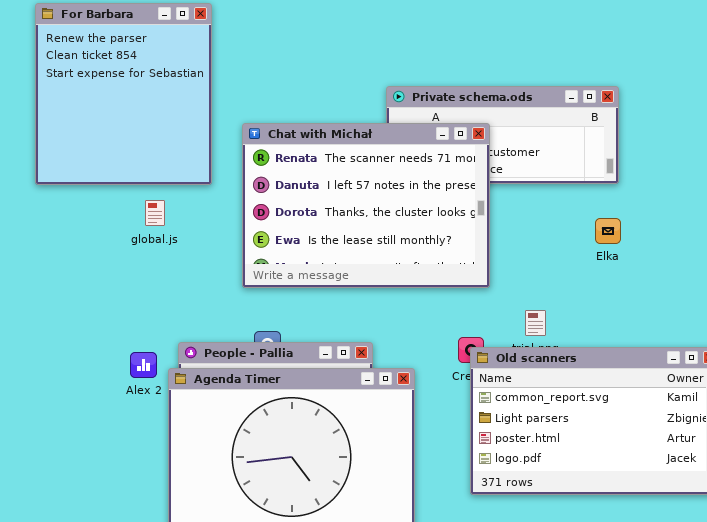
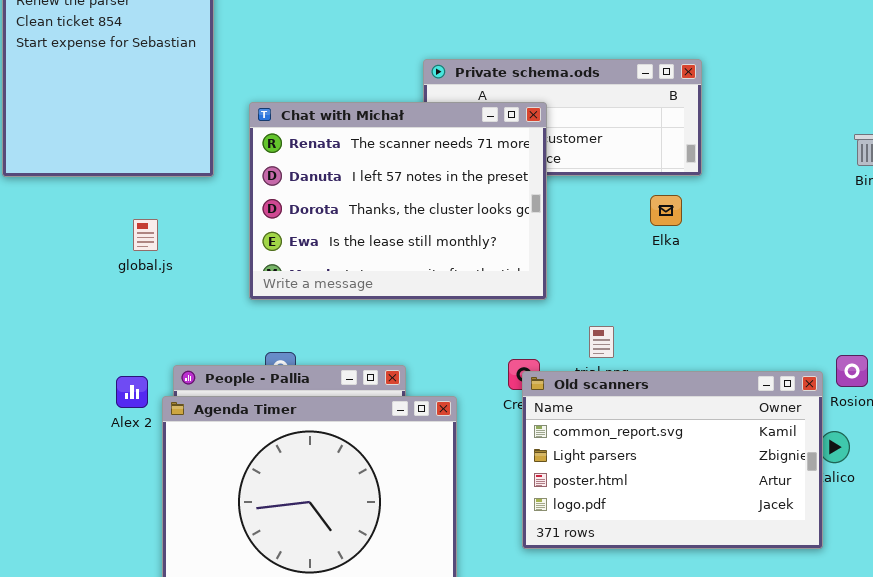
global.js: [145,200,165,226] -> [133,219,158,251], moved
Elka: [595,218,621,244] -> [650,195,682,226], moved

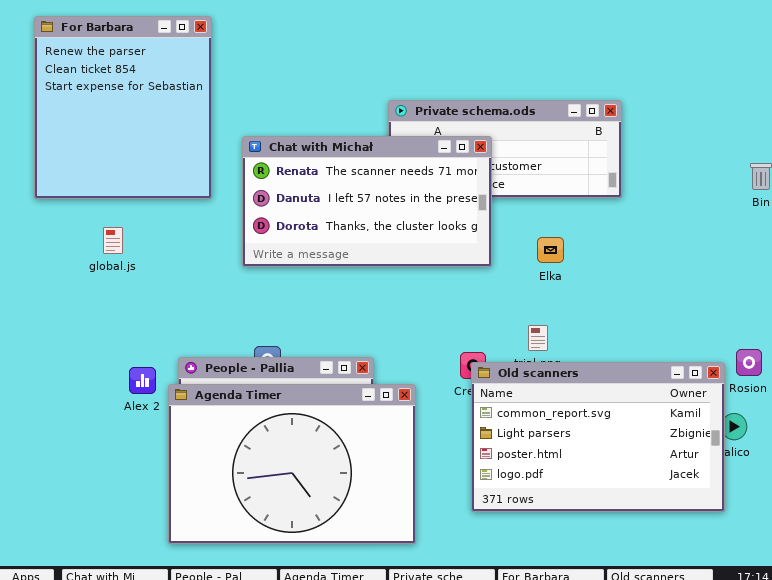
Chat with Michał: [249,102,547,300] -> [242,136,492,267], resized
Elka: [650,195,682,226] -> [537,237,564,263], moved
global.js: [133,219,158,251] -> [103,227,123,254], moved

